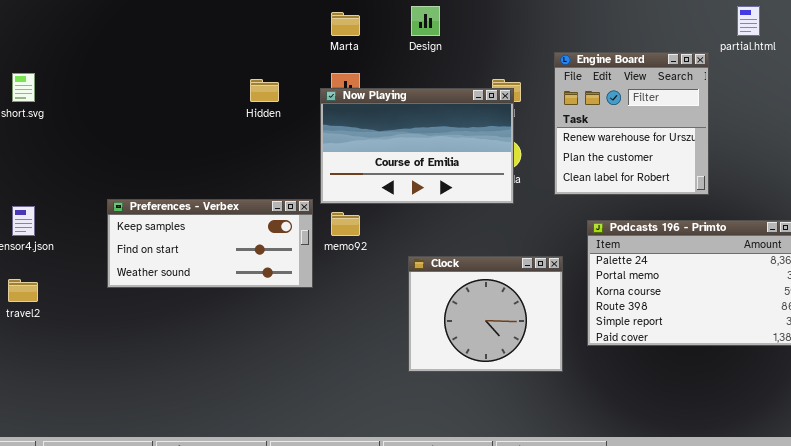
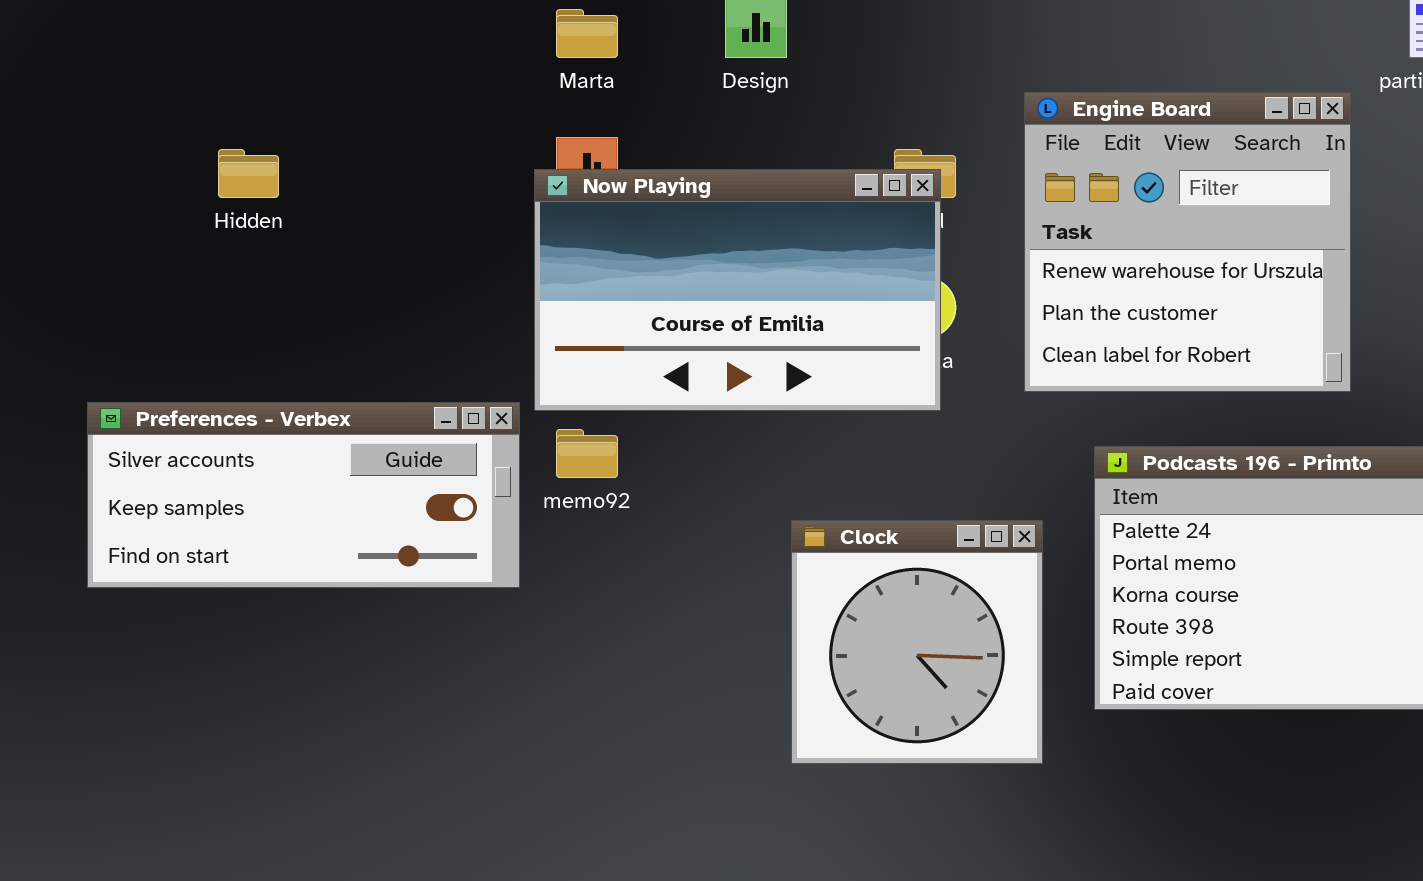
Hidden: [250,79,279,102] -> [218,149,279,198], moved
Preferences - Verbex: [107,199,313,288] -> [87,402,520,588], scrolled up 1 row
Clock: [408,256,563,372] -> [791,520,1043,764], resized

